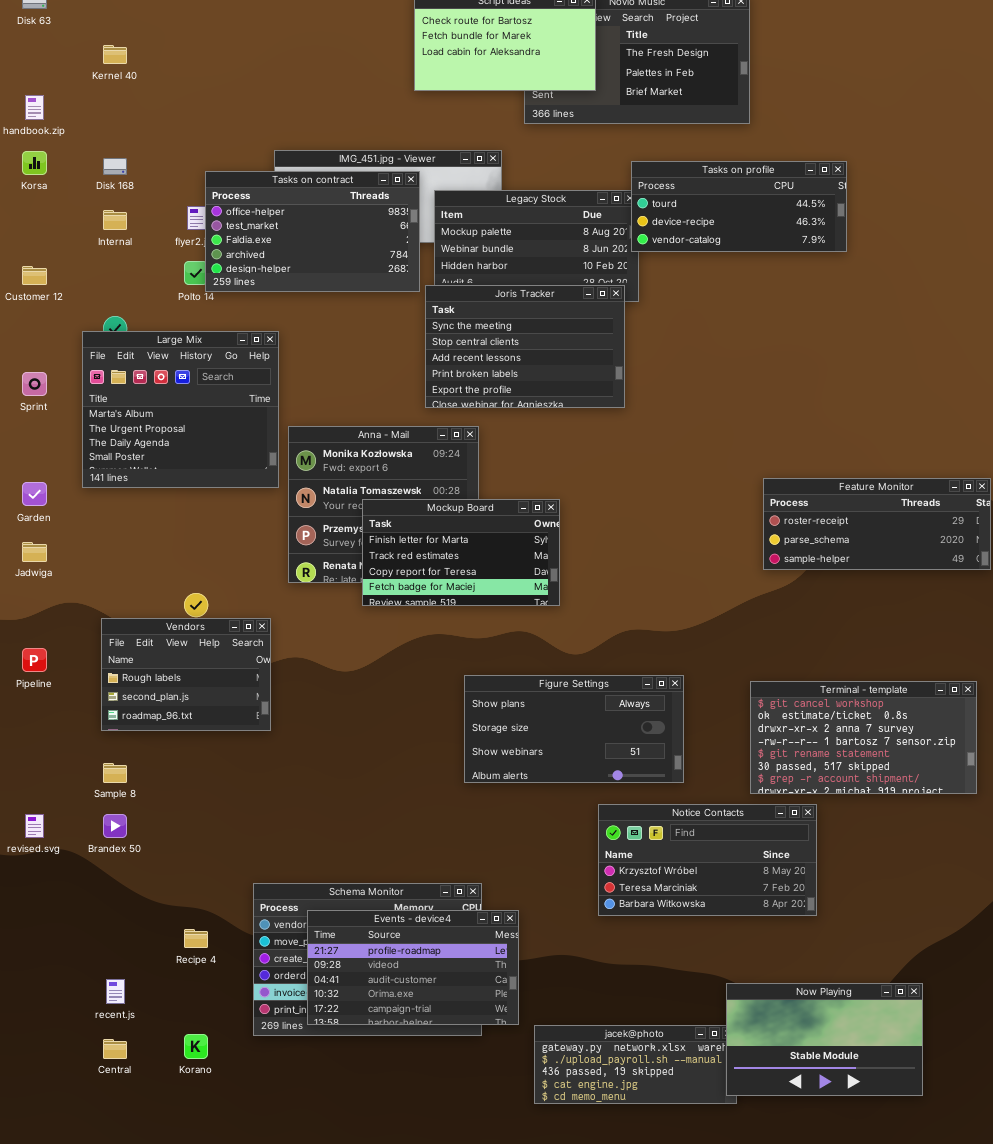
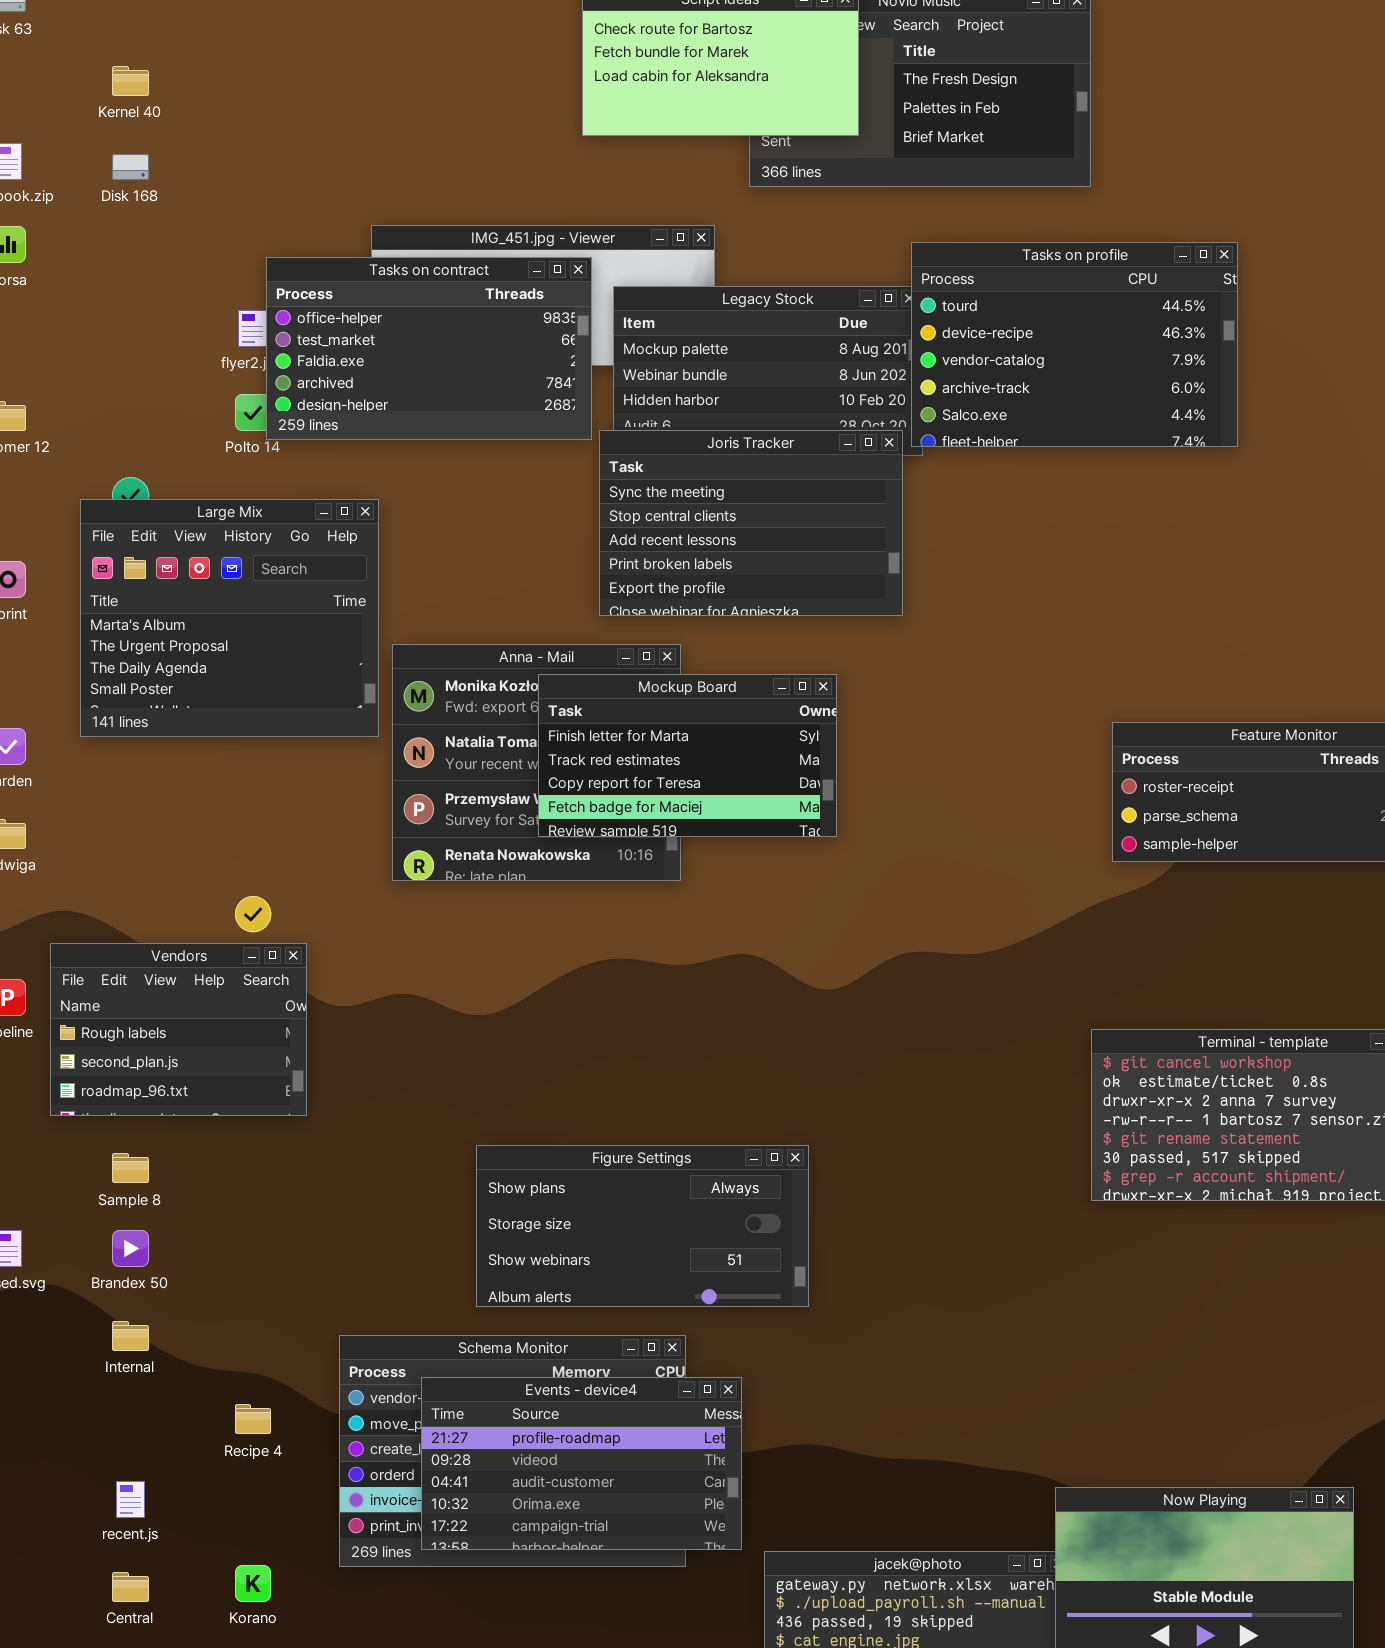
Disk 168: [103,158,127,175] -> [112,154,149,180], moved
Tasks on profile: [631,161,847,252] -> [911,242,1238,447], resized
Internal: [103,210,127,230] -> [112,1321,149,1351], moved
Mockup Board: [362,499,560,606] -> [538,674,837,837], moved
Vendors: [101,618,271,731] -> [50,943,307,1116], moved
Figure Settings: [464,675,684,783] -> [476,1145,809,1307], moved
Notice Contacts: [598,804,817,916] -> none, closed

